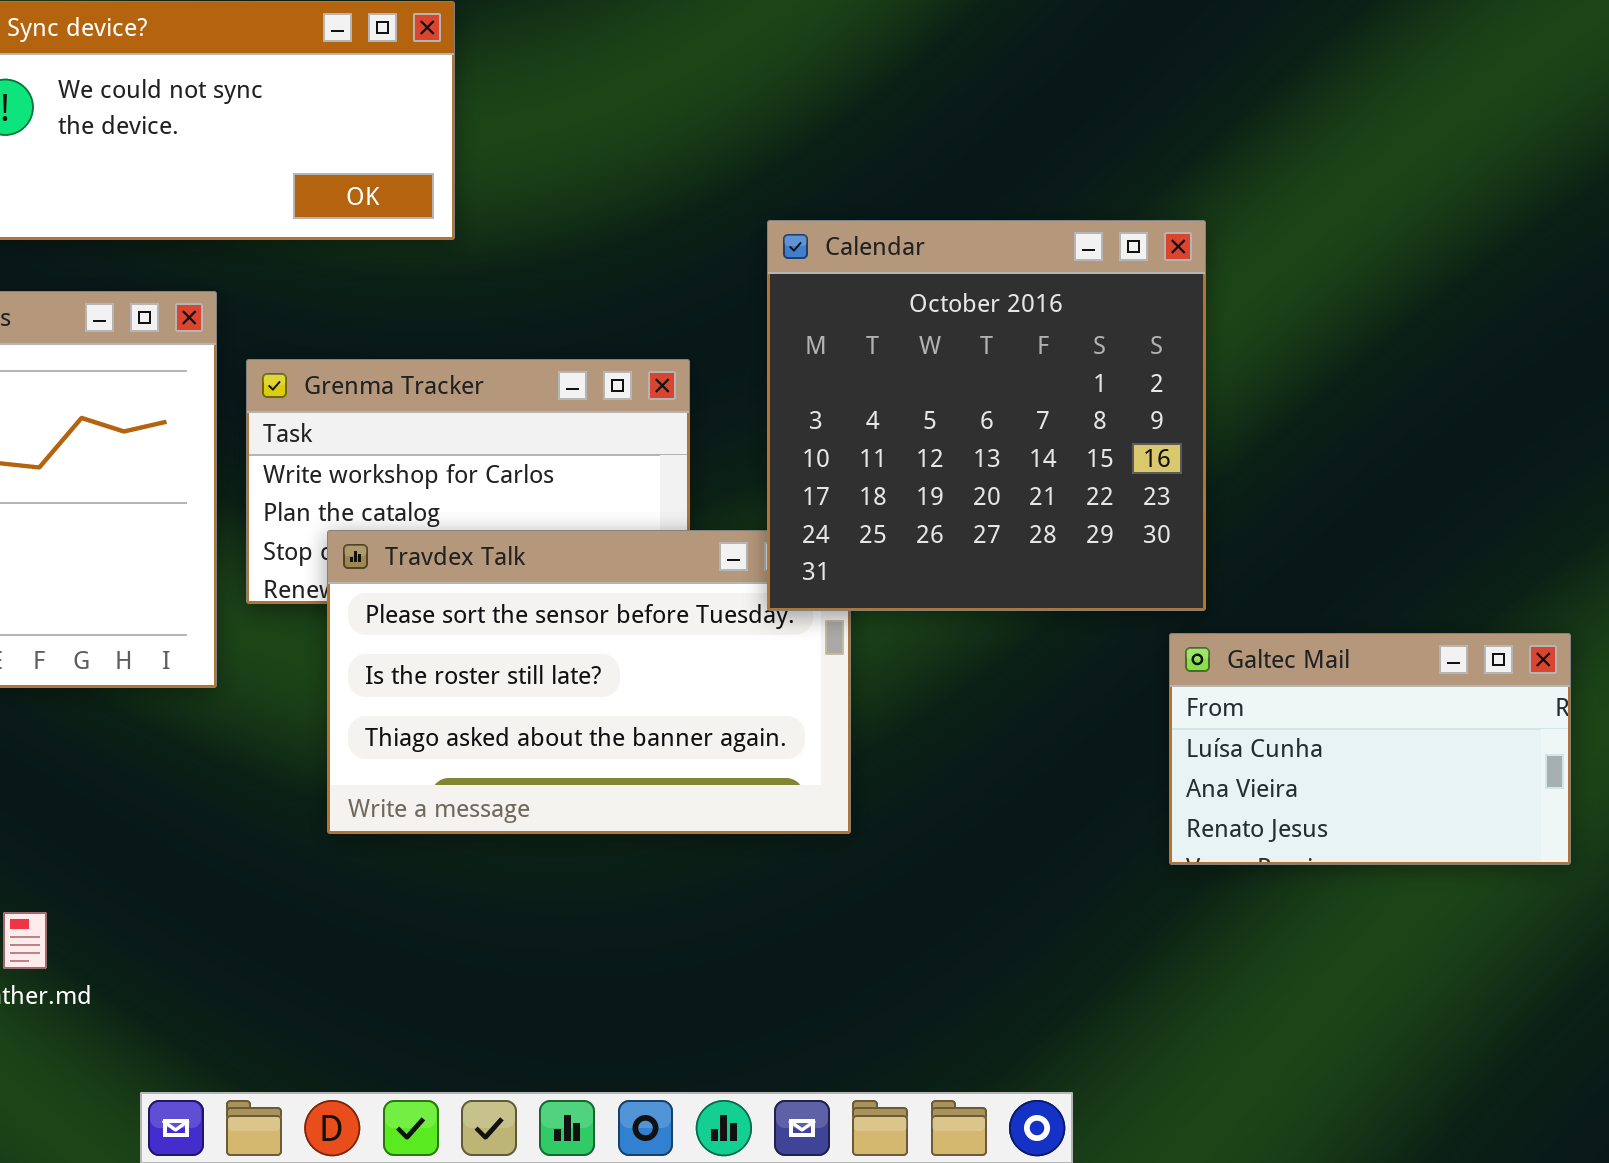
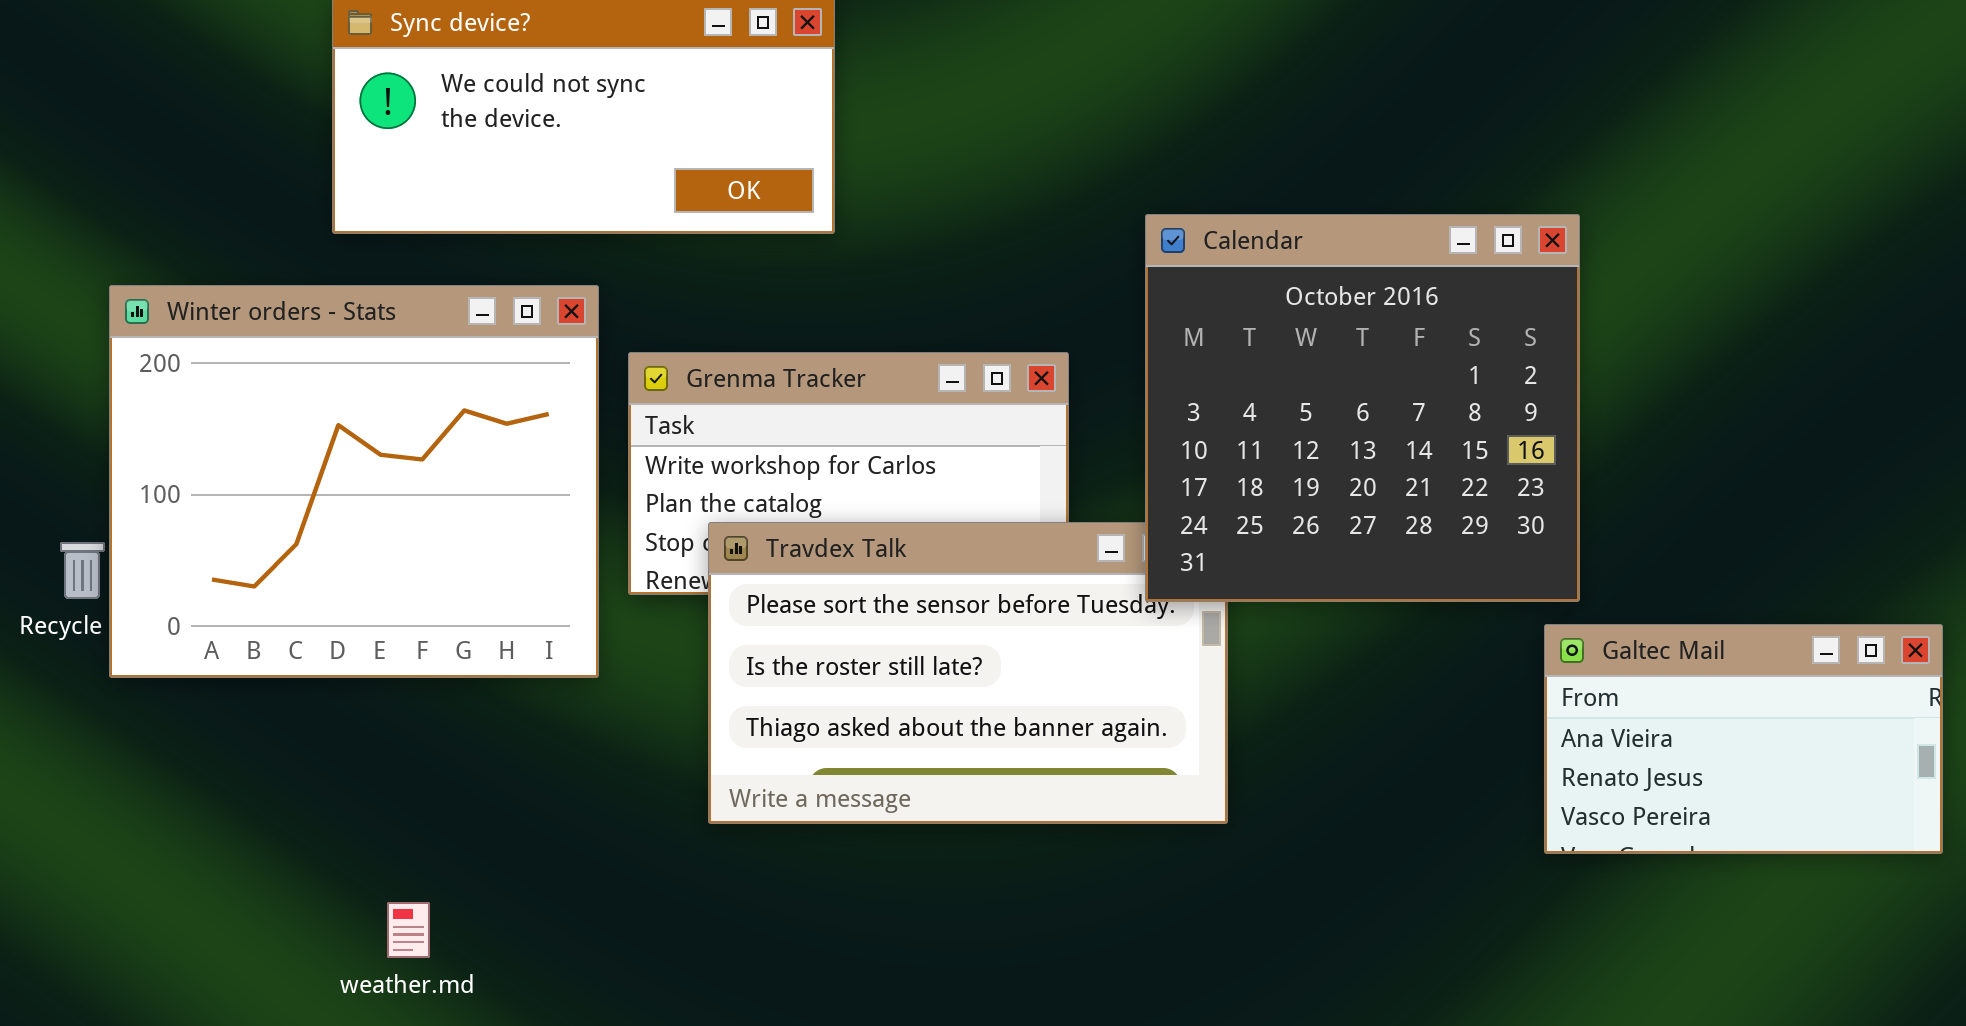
Galtec Mail: [1169,633,1571,865] -> [1544,624,1943,854], scrolled down 1 row

